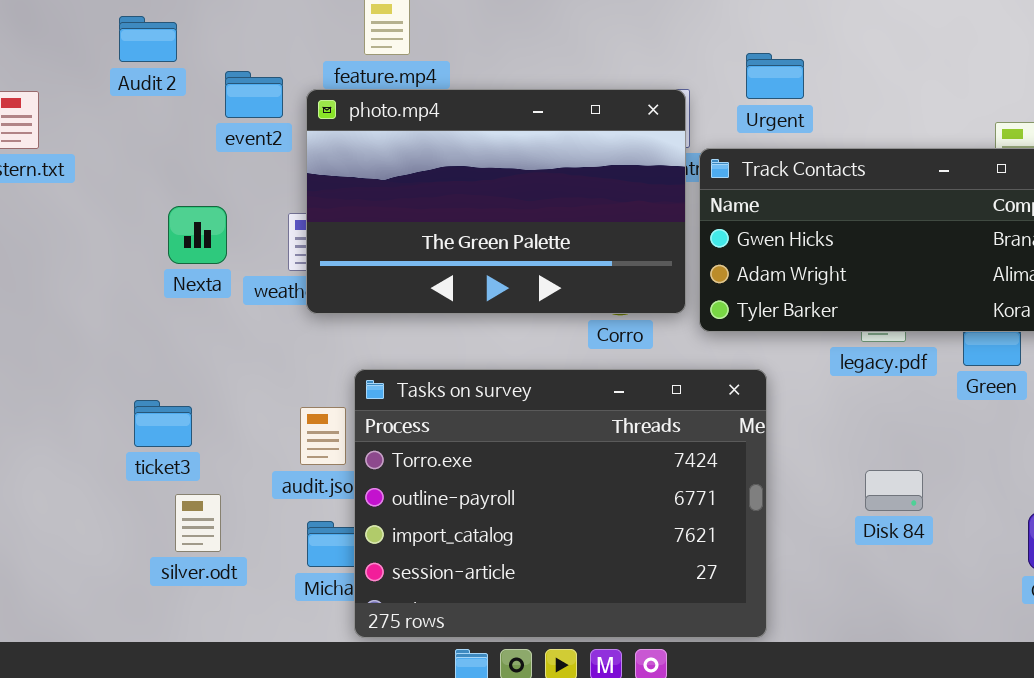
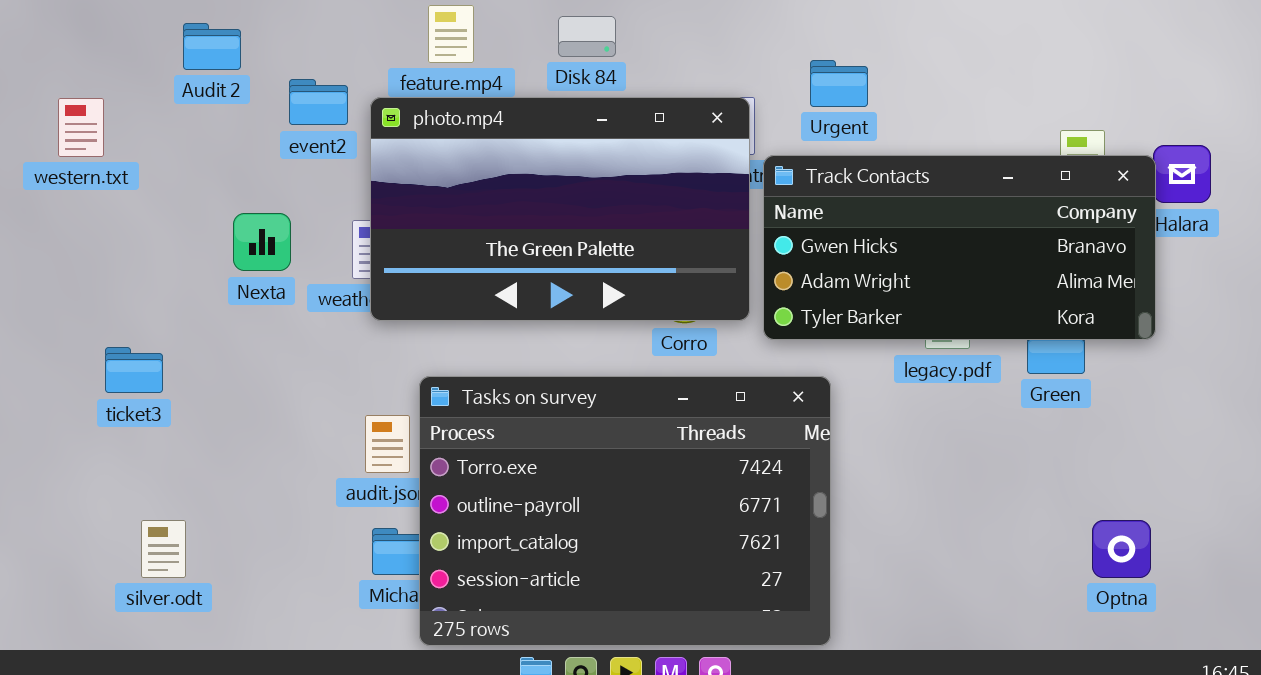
ticket3: [134,400,192,447] -> [105,347,163,393], moved
Disk 84: [865,470,923,511] -> [558,16,616,57], moved
silver.odt: [175,494,221,552] -> [141,520,186,578], moved

